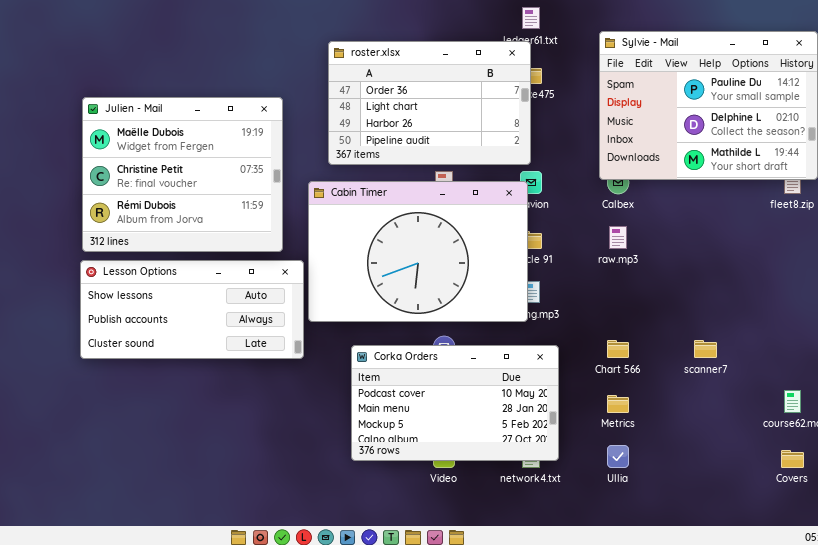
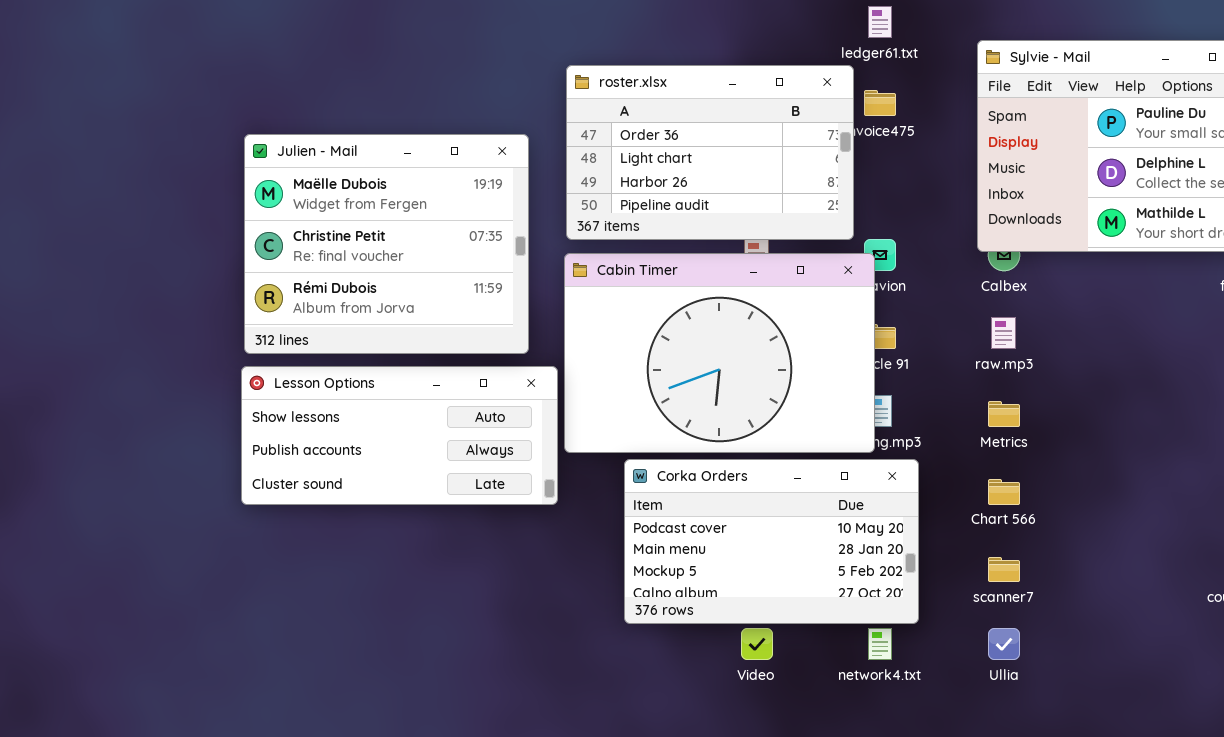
roster.xlsx: [328,41,531,165] -> [566,65,854,240], moved
scanner7: [694,340,717,358] -> [988,557,1020,582], moved
Corka Orders: [351,345,559,461] -> [624,459,919,624], moved
Metrics: [607,395,629,413] -> [988,401,1020,427], moved

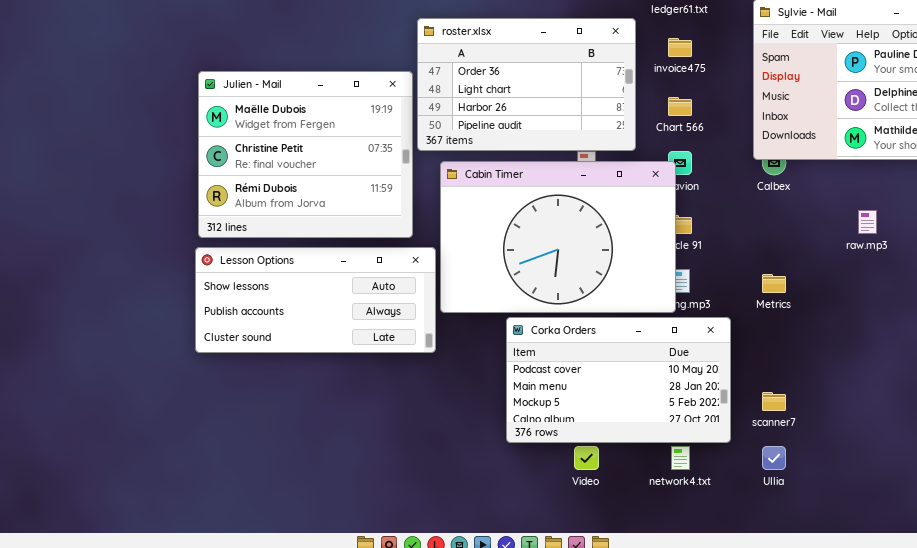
roster.xlsx: [566,65,854,240] -> [417,18,636,151], moved
raw.mp3: [991,317,1016,349] -> [858,210,877,234], moved
Corka Orders: [624,459,919,624] -> [506,317,731,443], moved
Chart 566: [988,479,1020,505] -> [668,97,692,116], moved

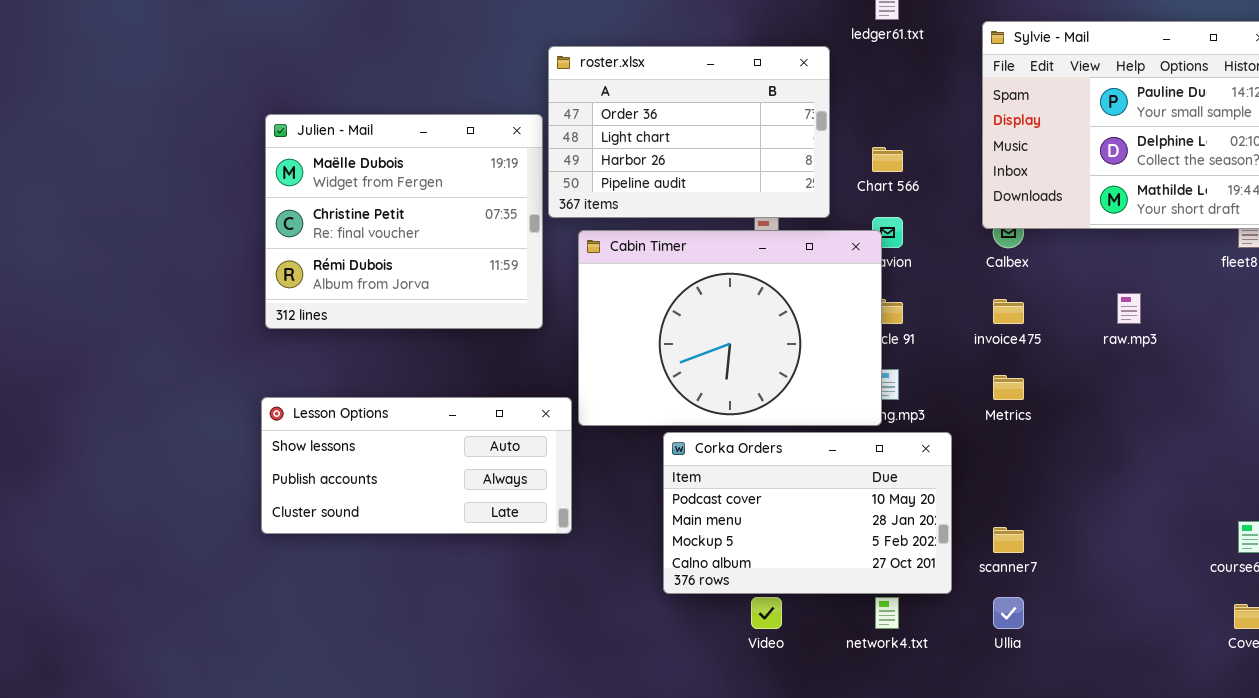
invoice475: [668,38,692,57] -> [993,299,1024,324], moved
Lesson Options: [195,247,436,353] -> [261,397,572,534], moved

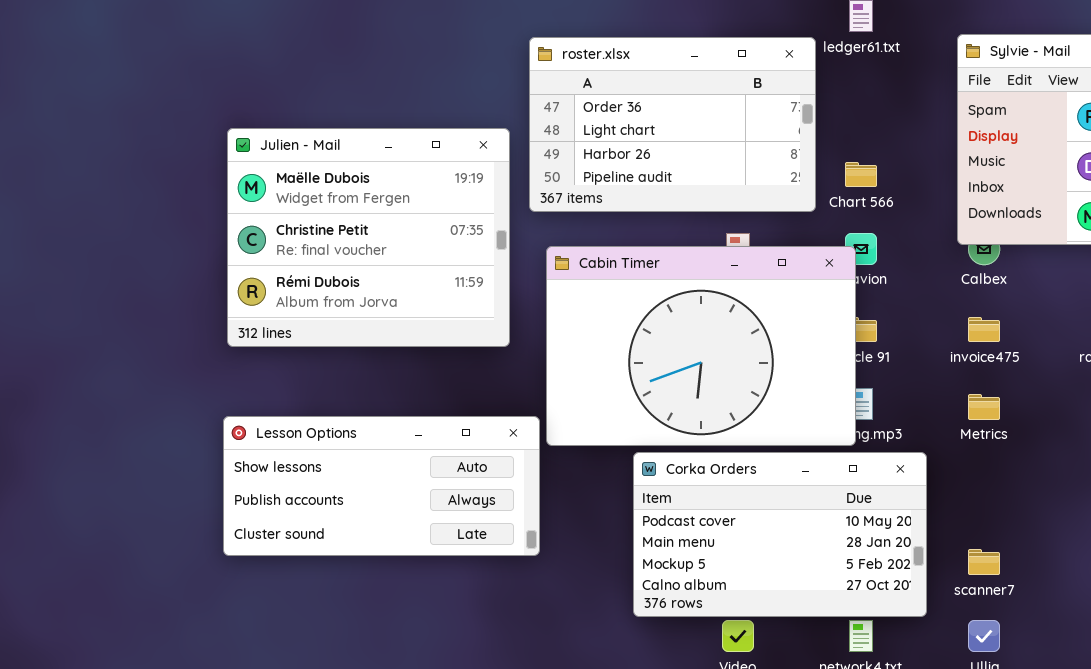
roster.xlsx: [548,46,830,218] -> [529,37,816,212], moved

